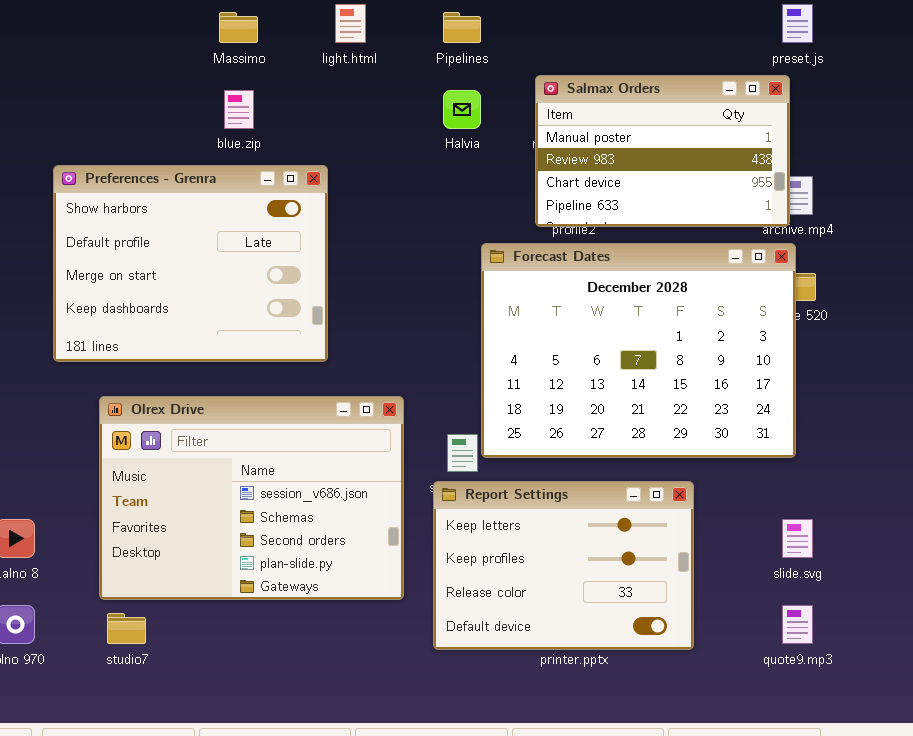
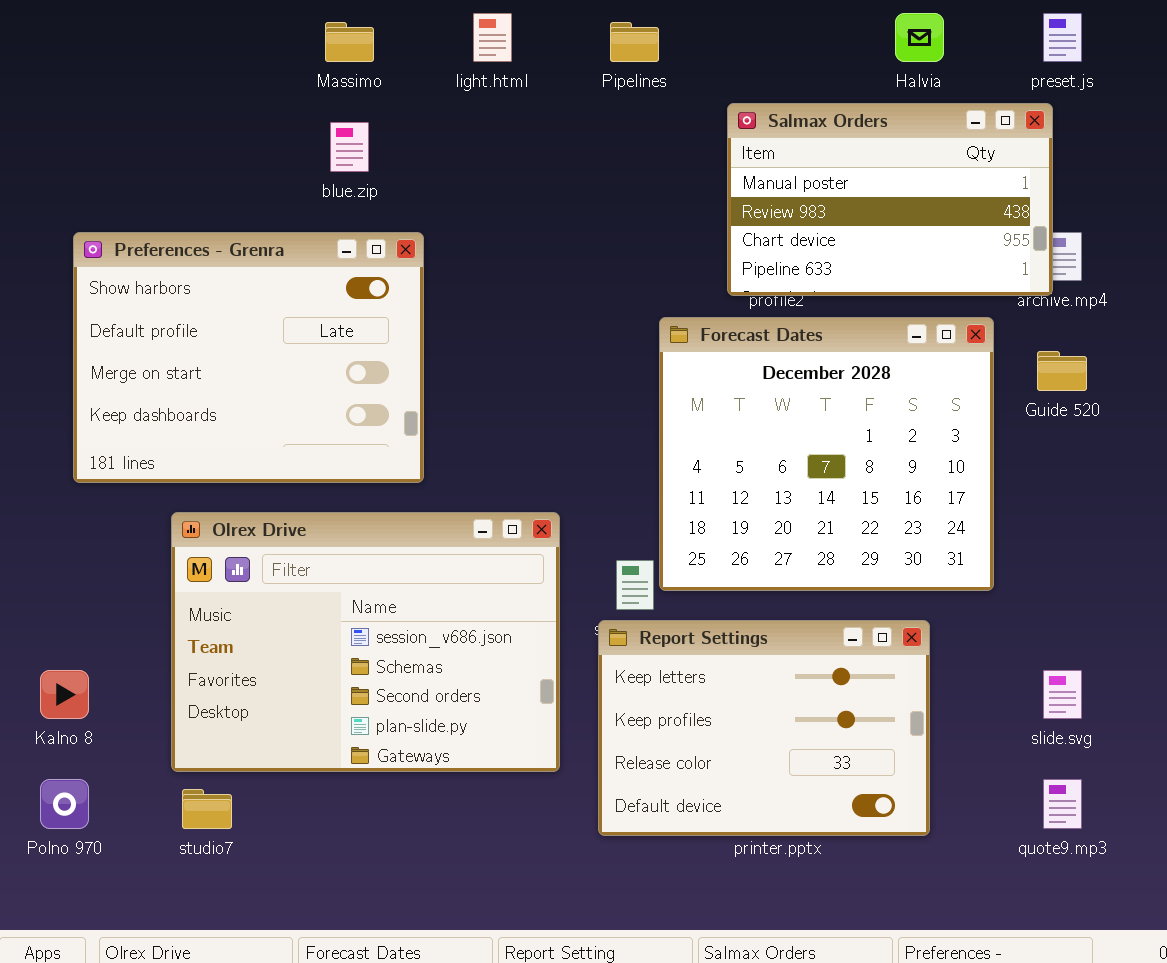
Halvia: [443,90,481,129] -> [895,13,944,62], moved
Preferences - Grenra: [53,165,328,362] -> [73,232,424,483], moved
Forecast Dates: [481,243,796,458] -> [659,317,994,591], resized

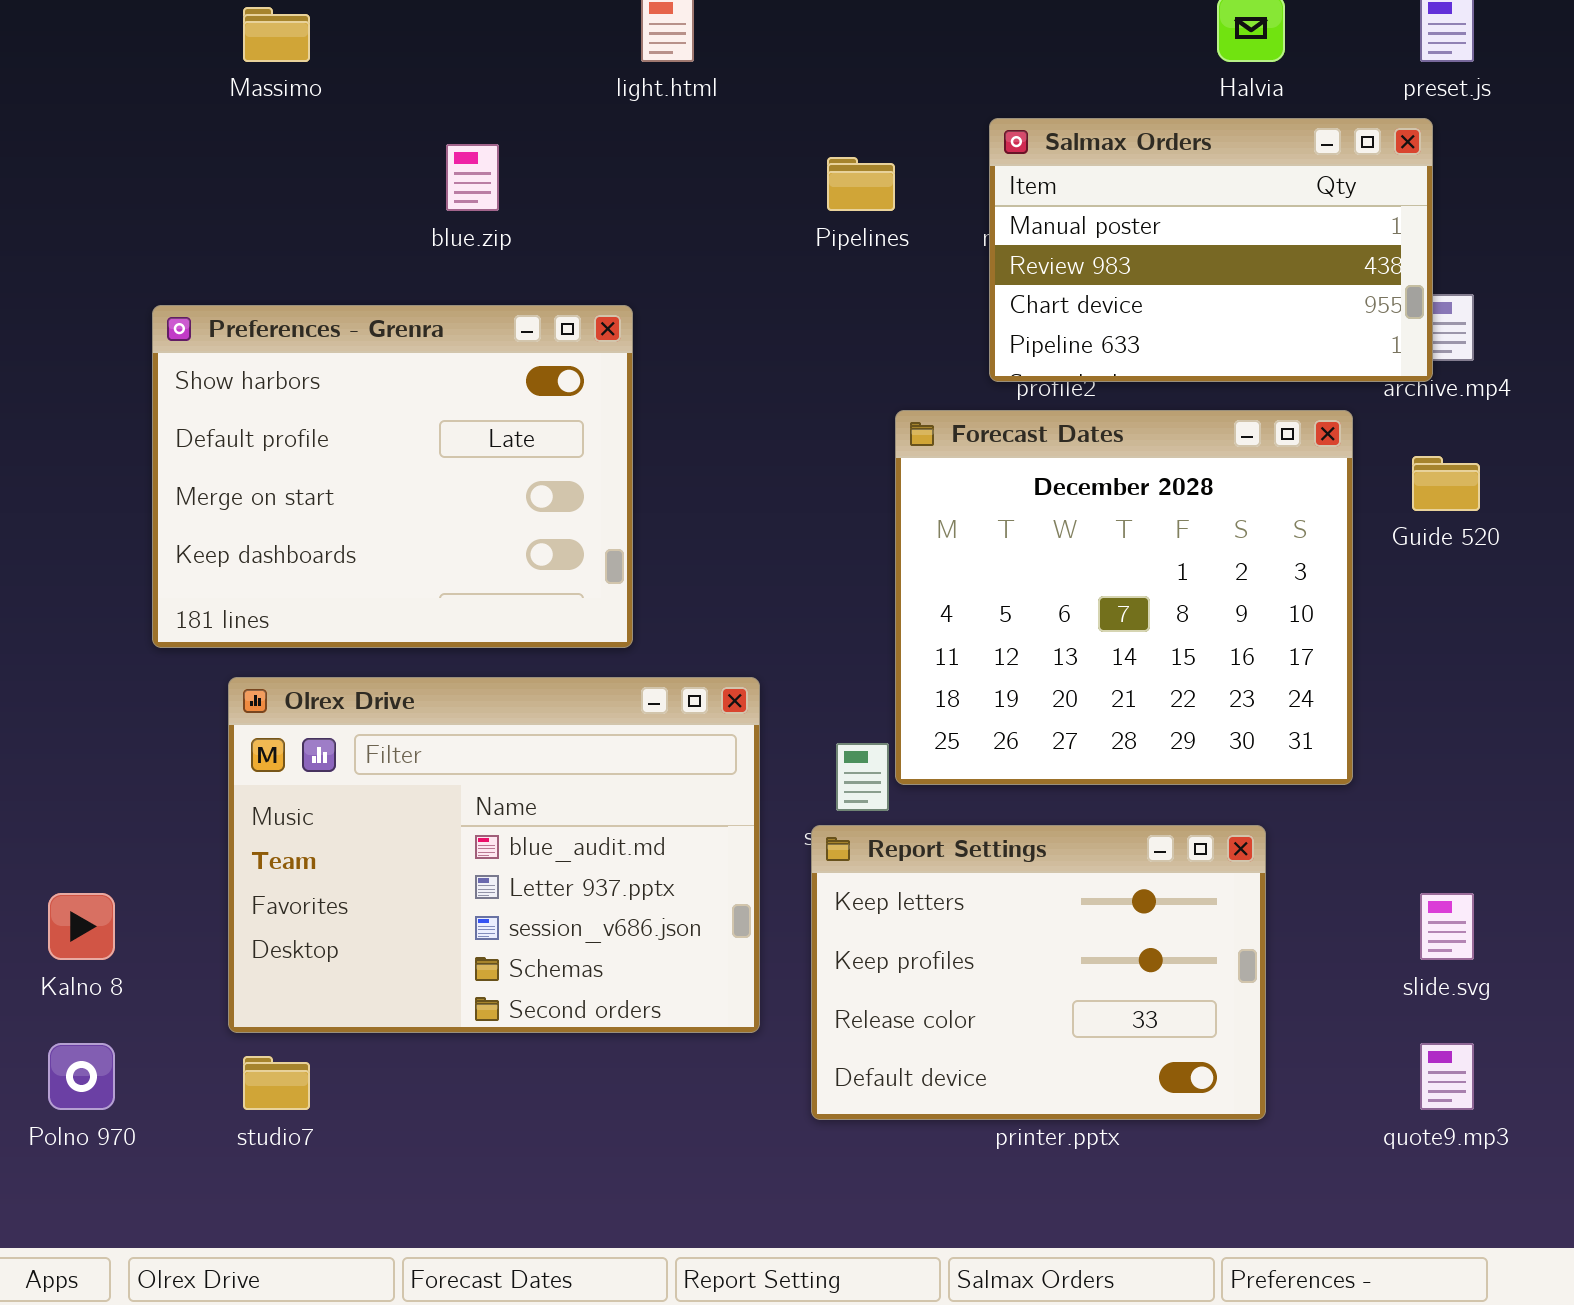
Massimo: [325,22,374,62] -> [243,7,310,62], moved
Pipelines: [610,22,659,62] -> [827,157,895,211], moved
Preferences - Grenra: [73,232,424,483] -> [152,305,633,648], moved
Olrex Drive: [171,512,560,772] -> [228,677,760,1033], scrolled up 2 rows

